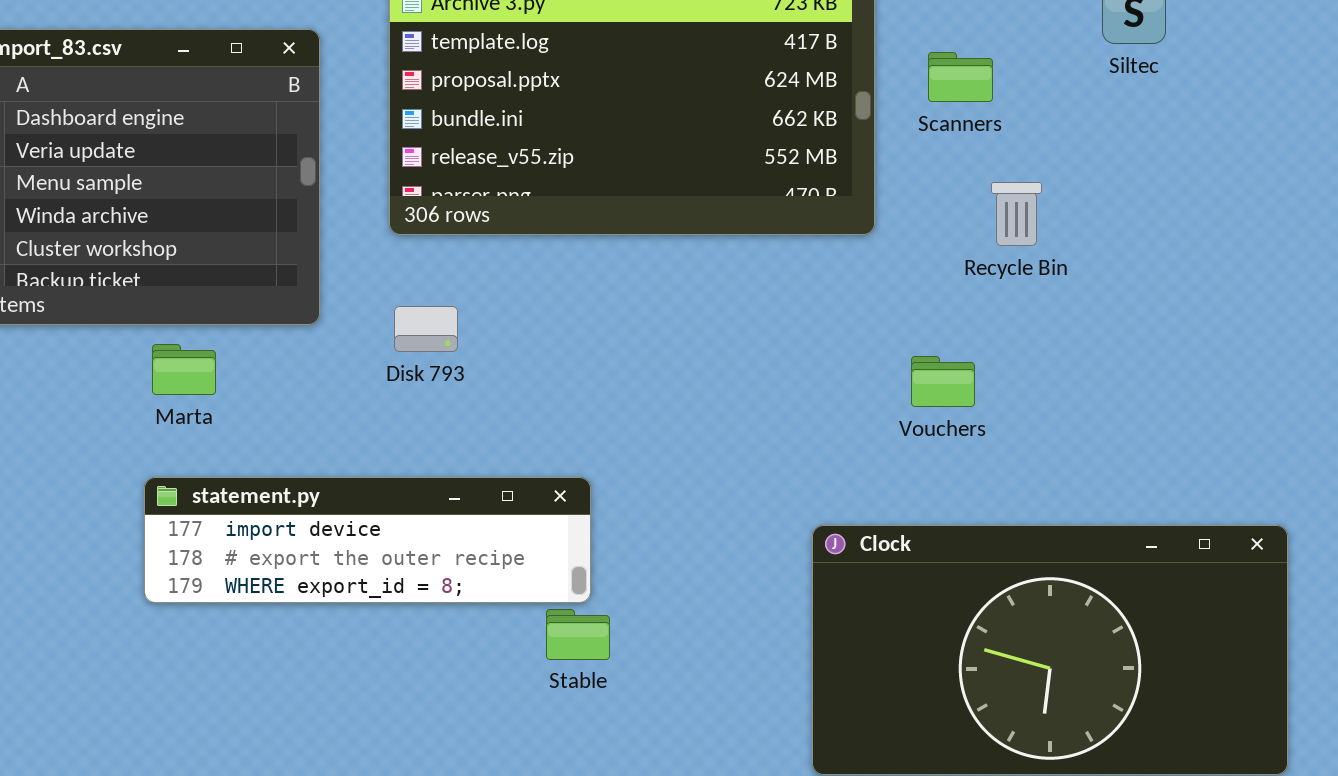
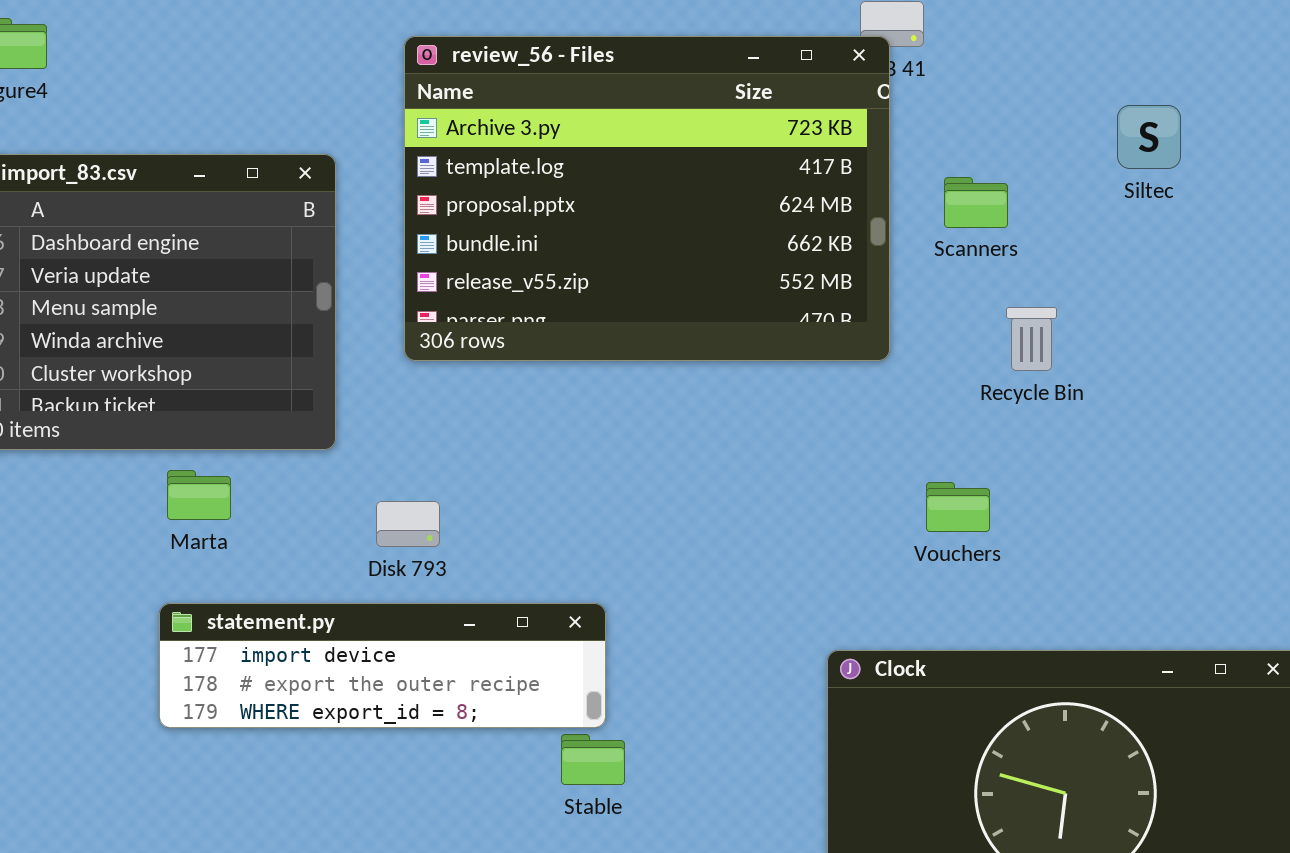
Disk 793: [394,306,458,352] -> [376,501,440,547], moved

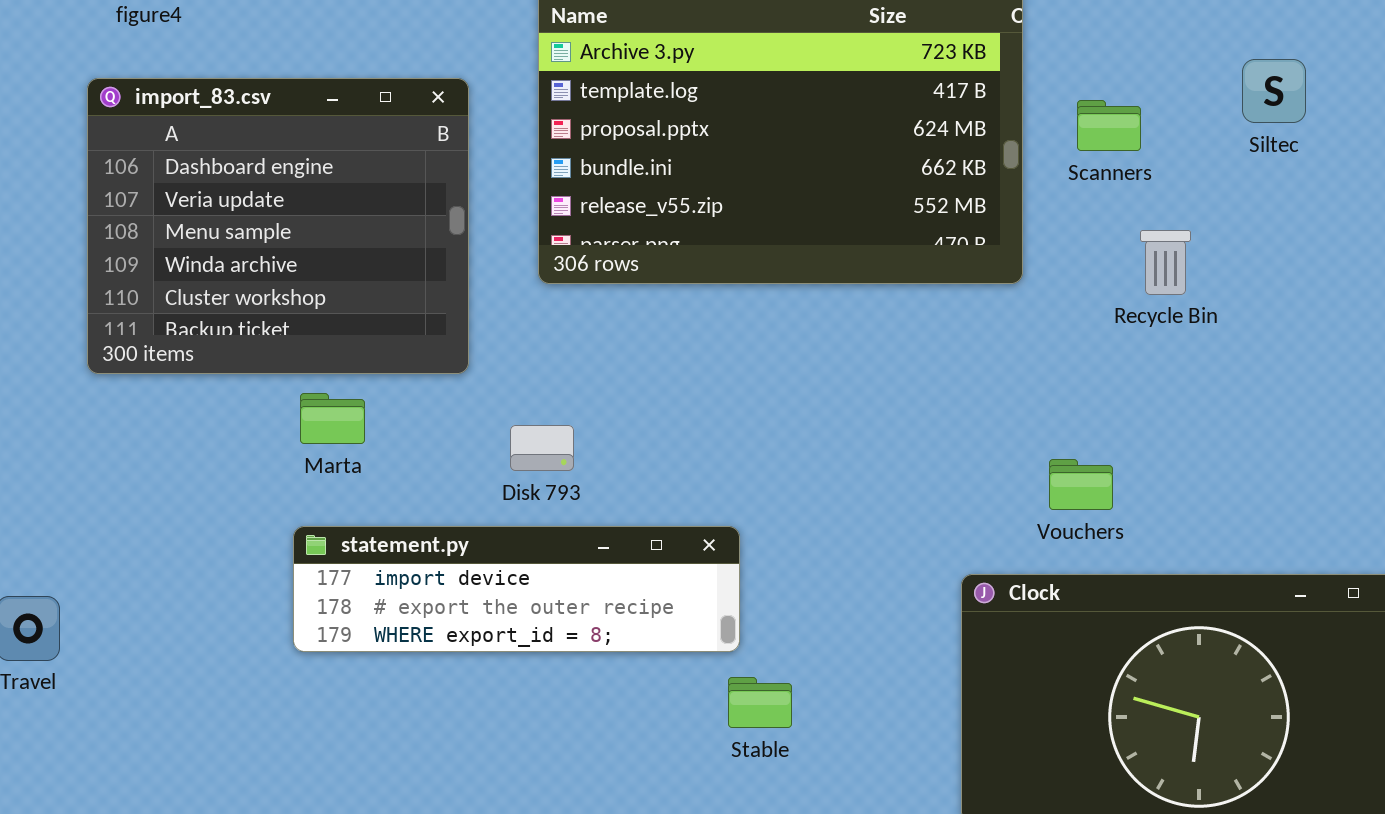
Siltec: [1117,105,1181,169] -> [1242,59,1306,123], moved
Vouchers: [926,482,990,532] -> [1049,459,1113,510], moved
Stable: [561,734,625,785] -> [728,677,792,728], moved

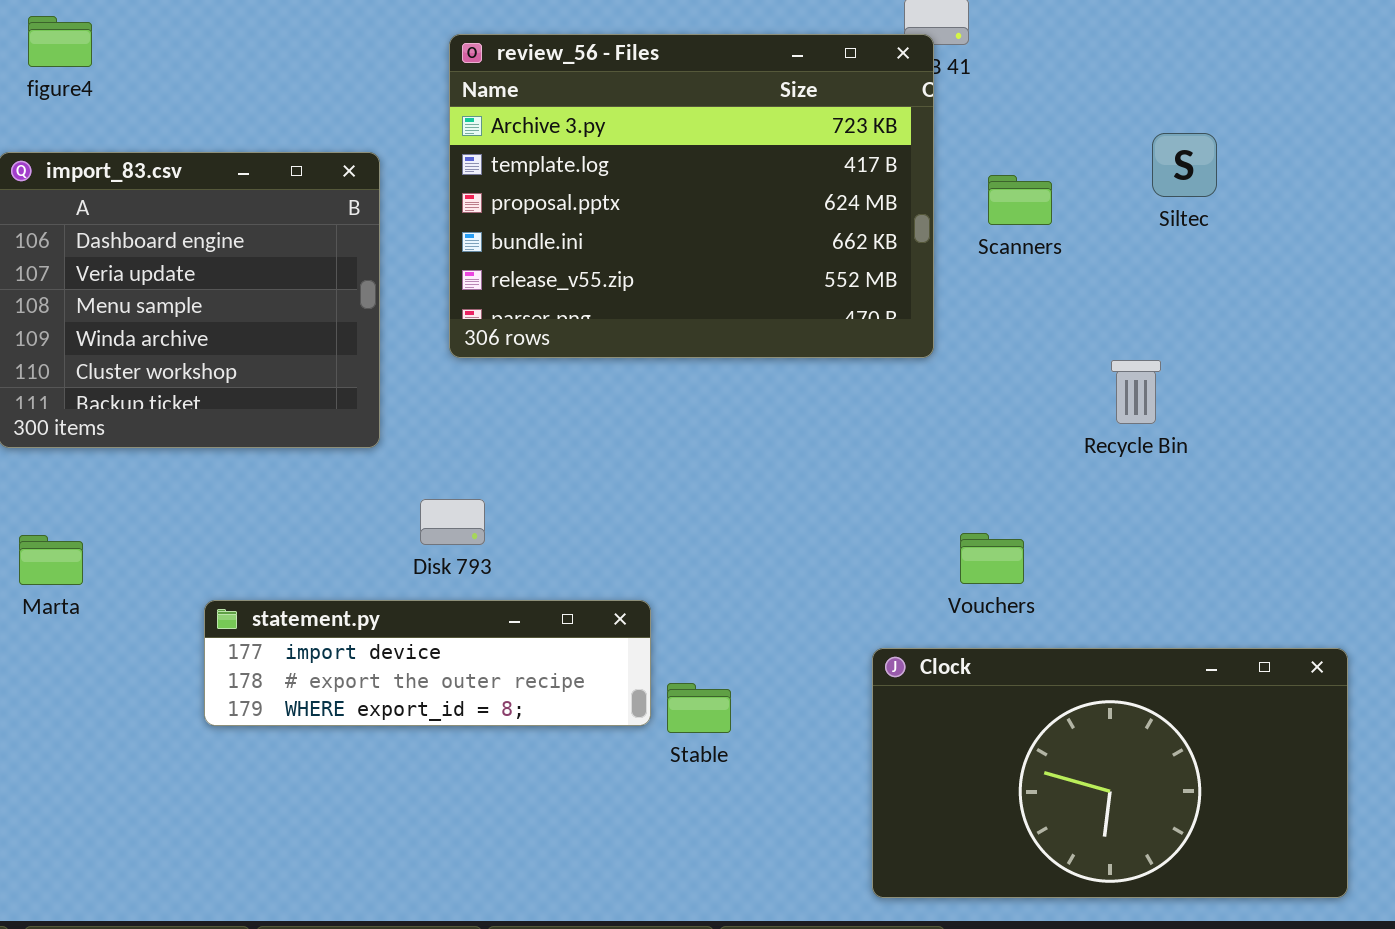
Recycle Bin: [1140,230,1191,295] -> [1111,360,1161,424], moved
Marta: [300,393,365,444] -> [19,535,83,585], moved
Stable: [728,677,792,728] -> [667,683,731,733], moved

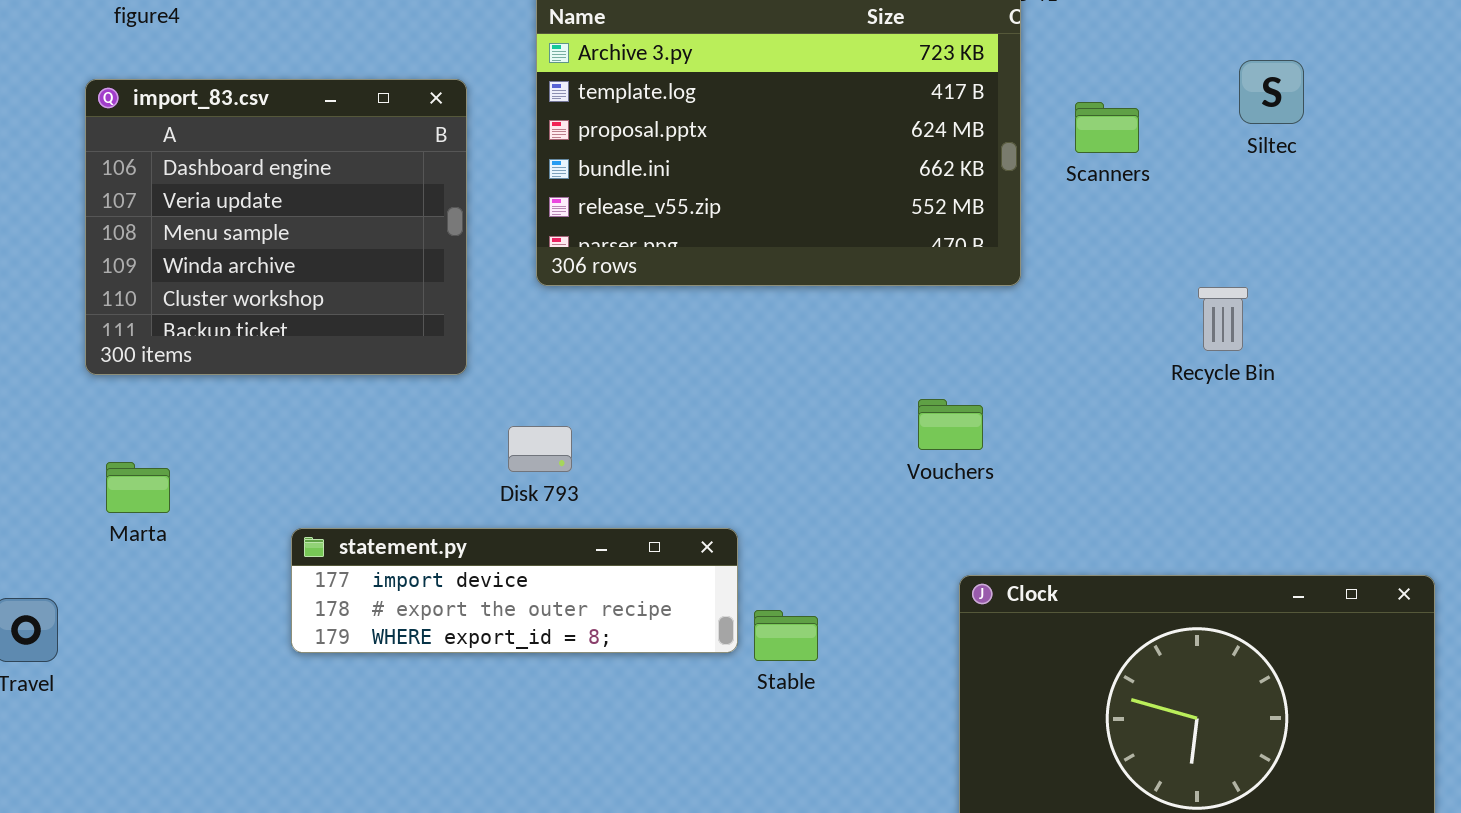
Vouchers: [960,533,1024,584] -> [918,399,983,450], moved

